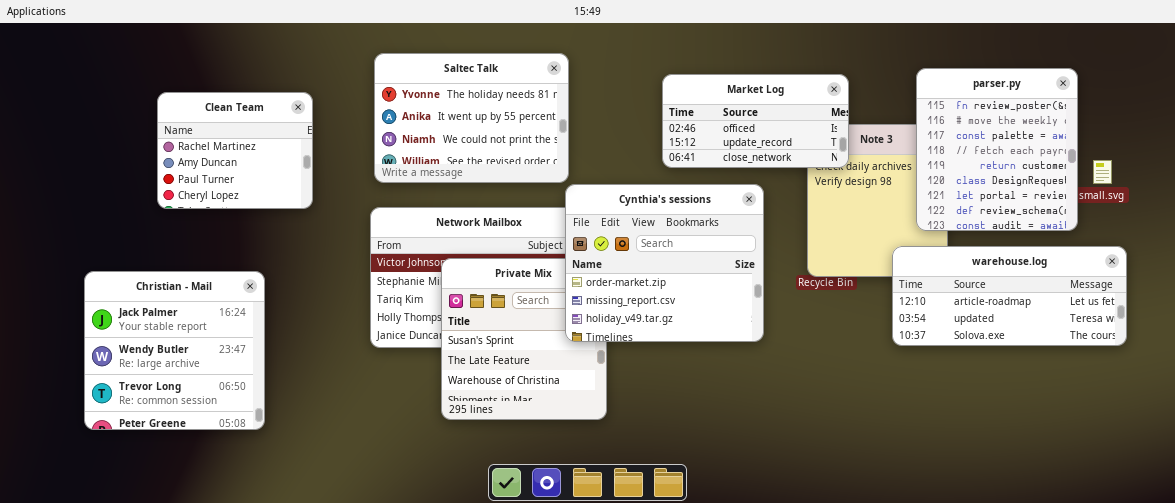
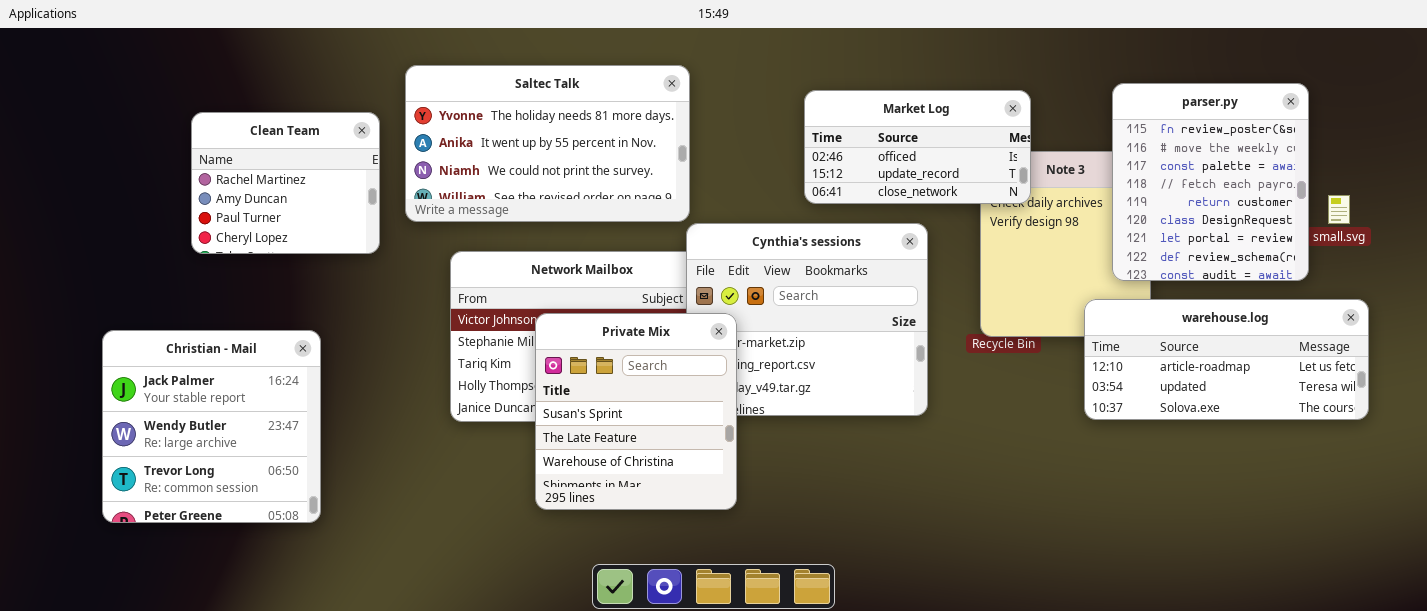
Saltec Talk: [374,53,569,183] -> [405,65,690,222], resized
Private Mix: [441,258,607,420] -> [535,313,737,510], raised

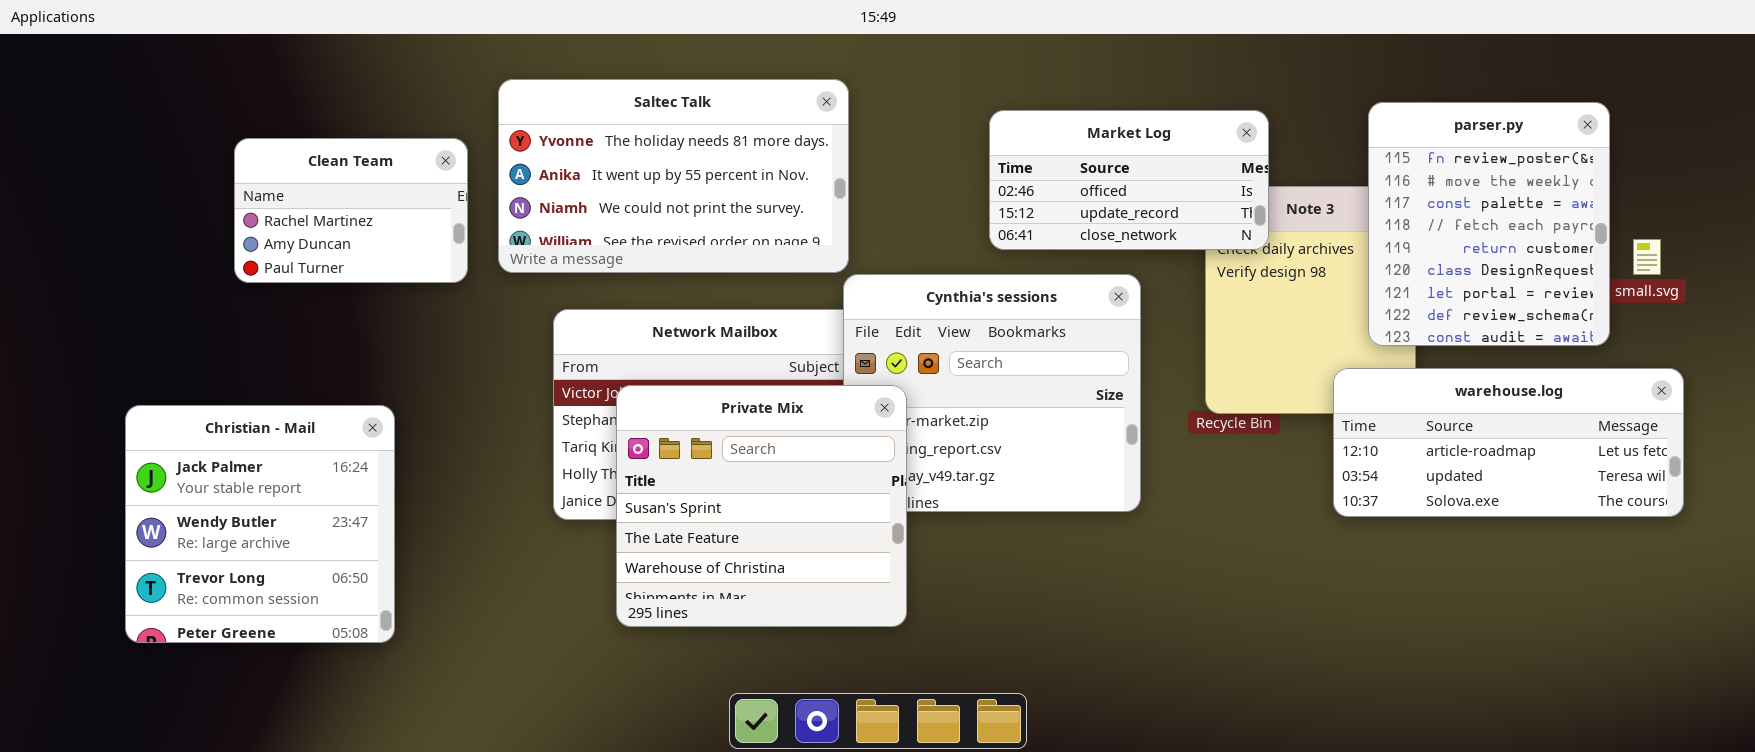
Clean Team: [191,112,380,254] -> [234,138,468,283], resized
Private Mix: [535,313,737,510] -> [616,385,907,627], resized

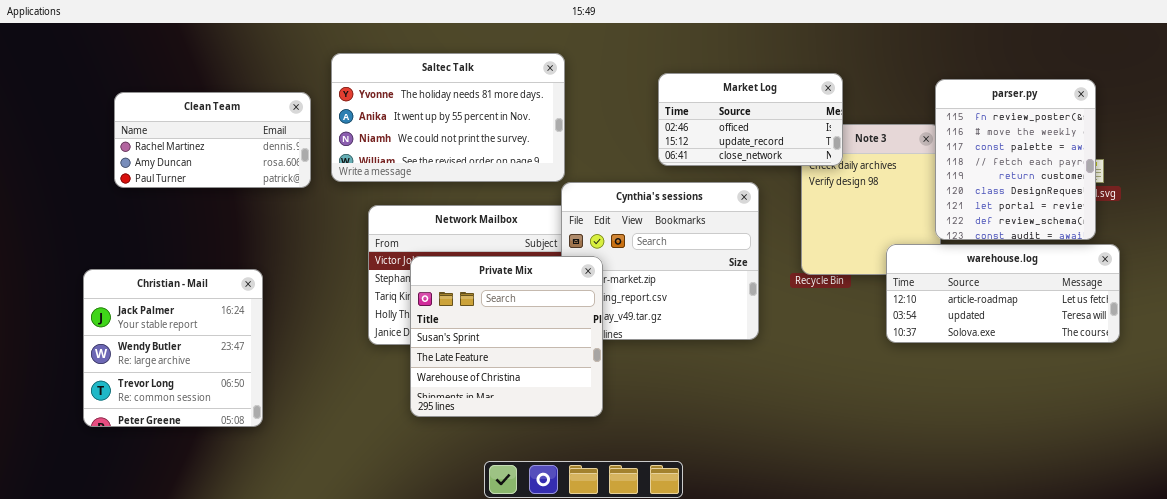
parser.py: [1368,102,1610,346] -> [935,79,1096,240], moved
Clean Team: [234,138,468,283] -> [114,92,311,188], resized

